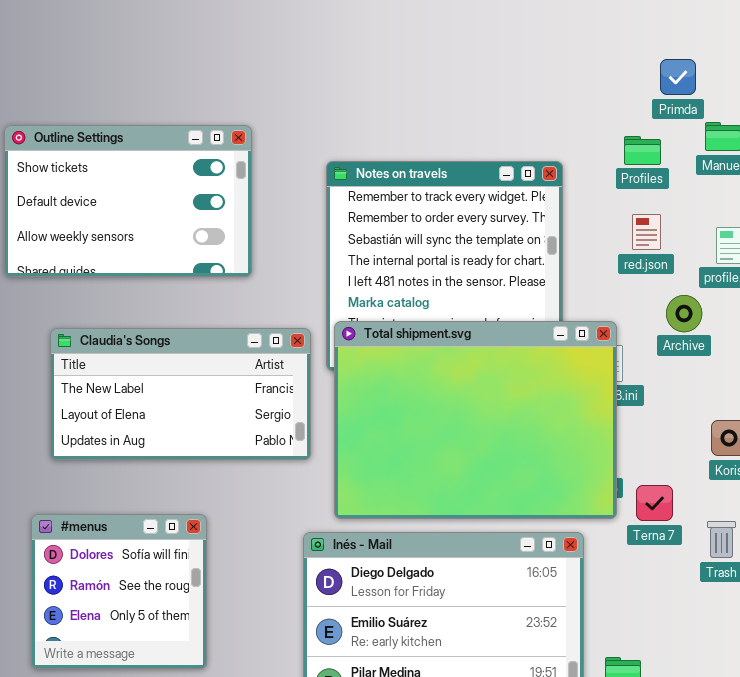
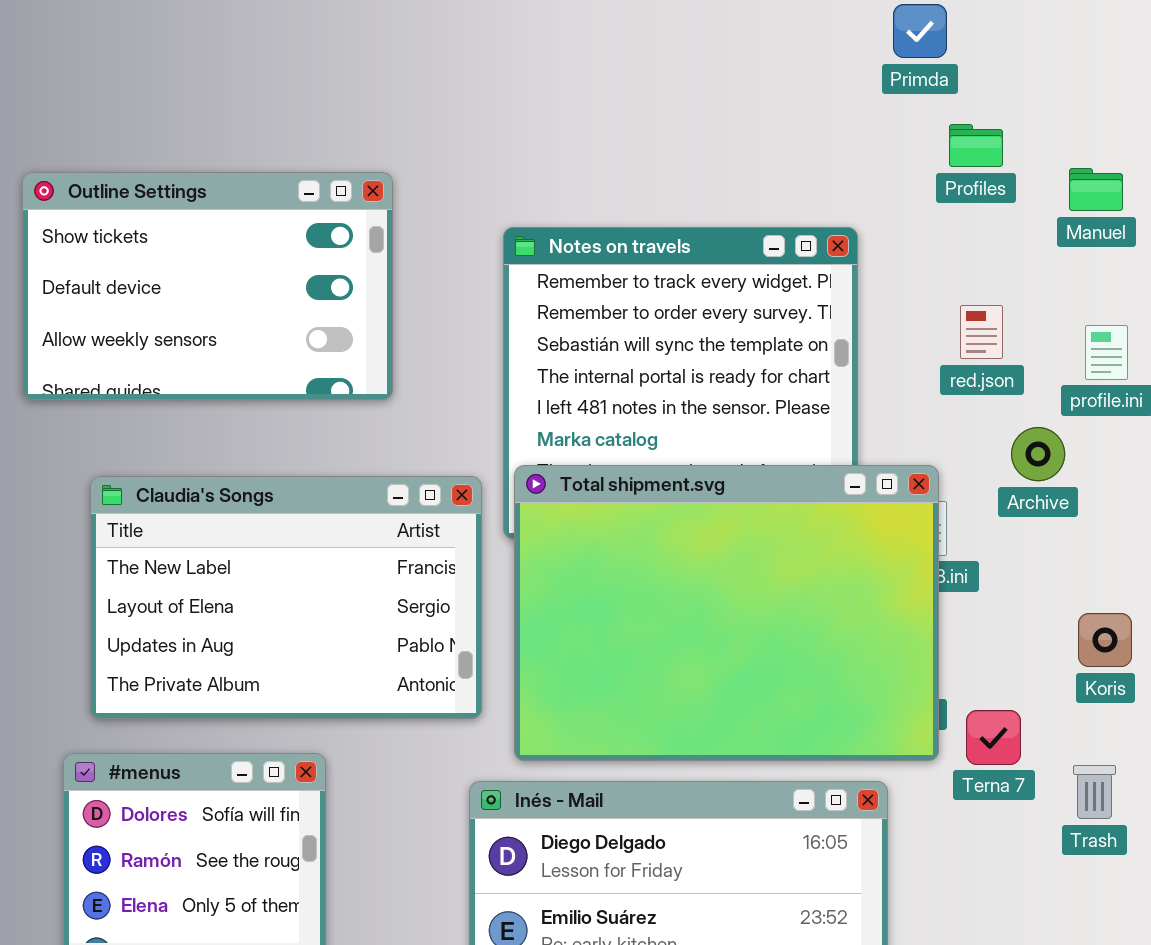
Primda: [660,59,696,95] -> [893,4,947,58], moved
Profiles: [624,136,661,165] -> [949,124,1003,167], moved
Claudia's Songs: [50,328,311,460] -> [90,476,482,719], resized

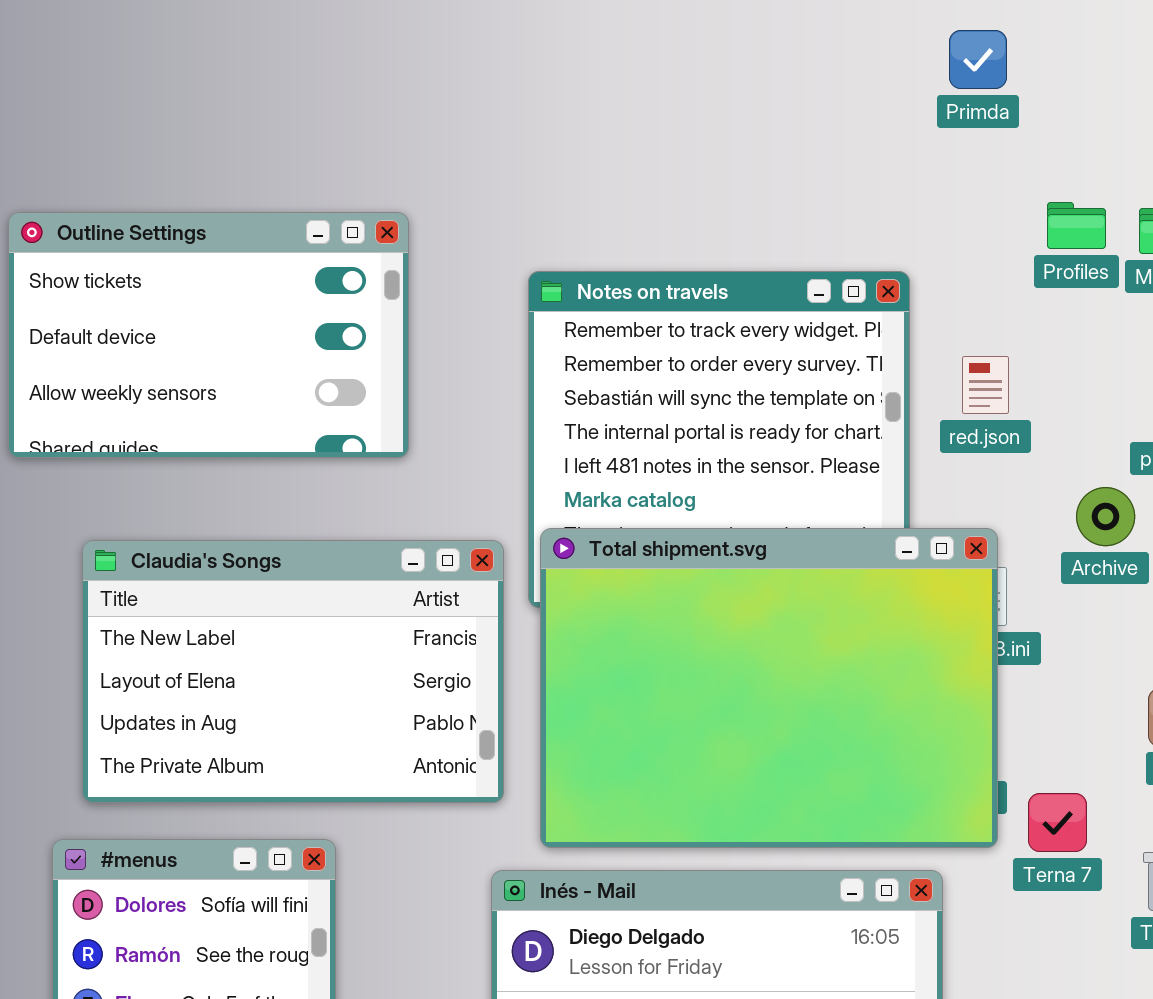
Profiles: [949,124,1003,167] -> [1047,202,1106,249], moved
red.json: [960,305,1003,359] -> [962,356,1009,414], moved

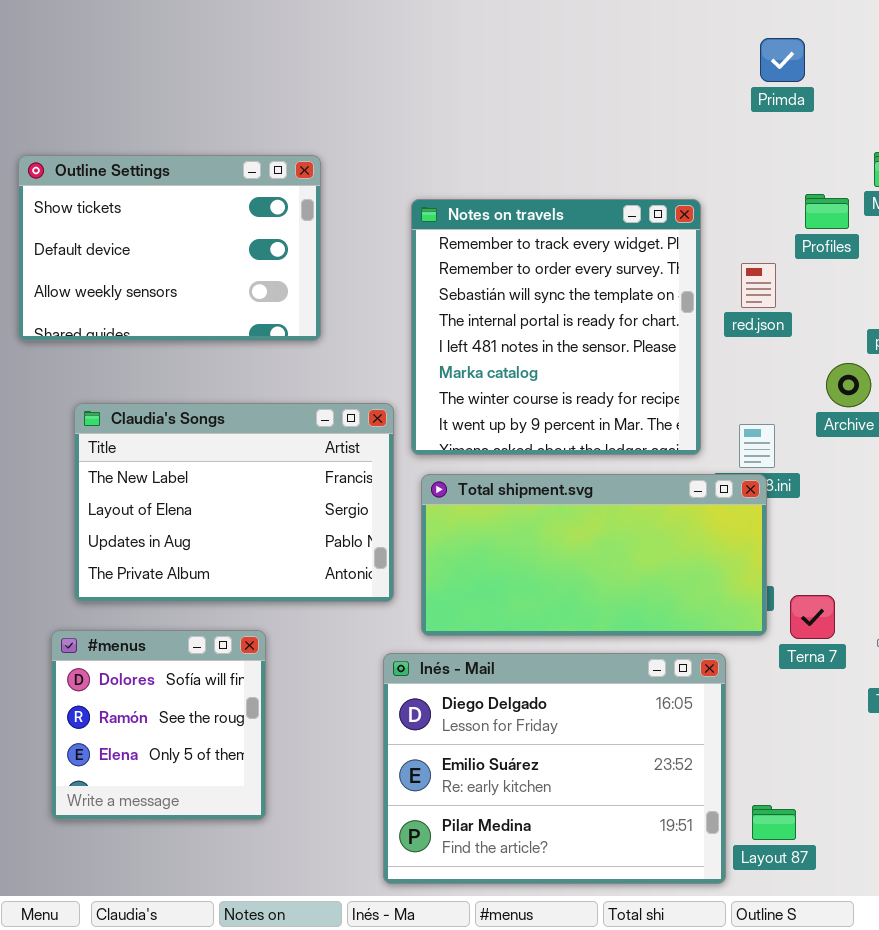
Primda: [949,30,1007,89] -> [760,38,805,82], moved
Profiles: [1047,202,1106,249] -> [805,194,849,229], moved
Total shipment.svg: [540,528,998,848] -> [421,474,767,636], resized

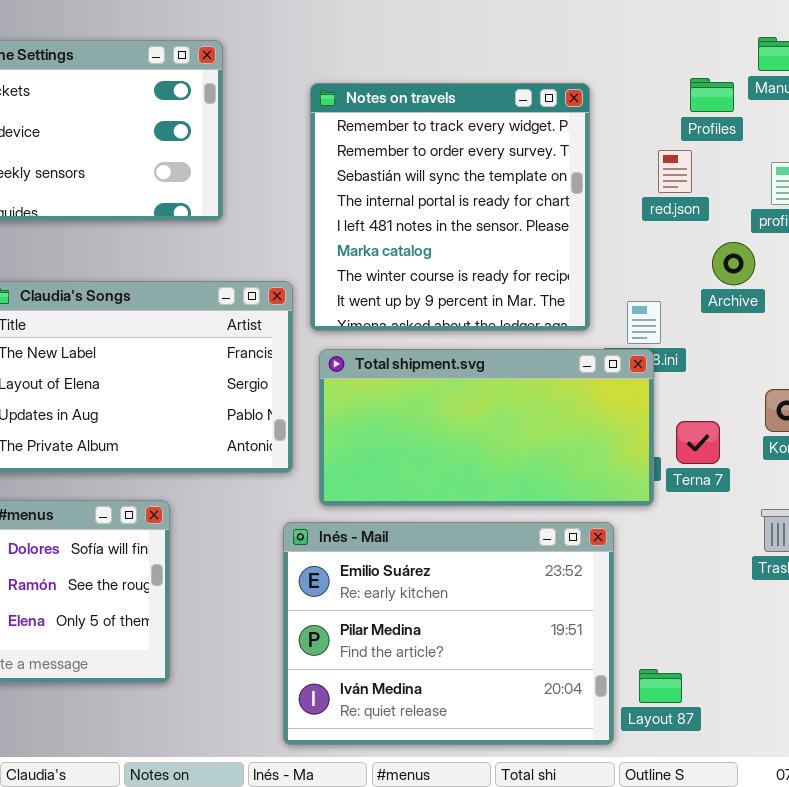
red.json: [741,263,776,308] -> [658,150,692,193], moved
Terna 7: [790,595,835,639] -> [676,421,720,464], moved
Inés - Mail: [383,653,726,884] -> [283,522,614,745], scrolled down 1 row

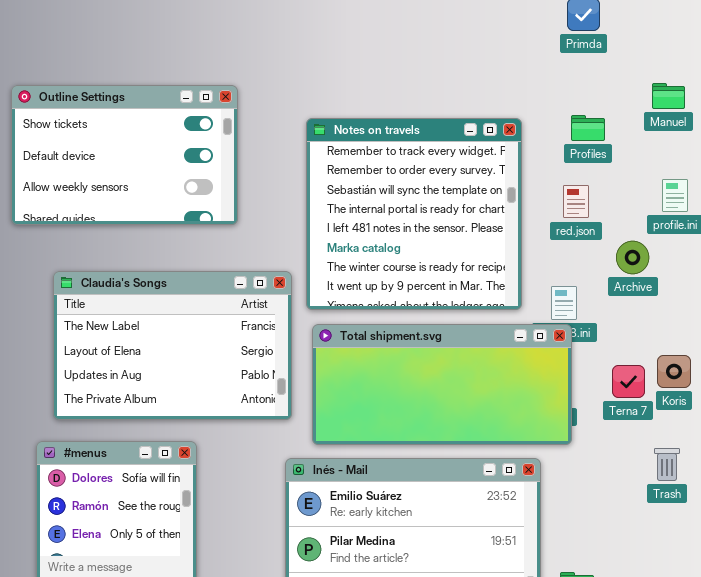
Profiles: [690,78,734,112] -> [571,115,605,141], moved
red.json: [658,150,692,193] -> [563,185,589,218], moved
Terna 7: [676,421,720,464] -> [612,365,645,398], moved

